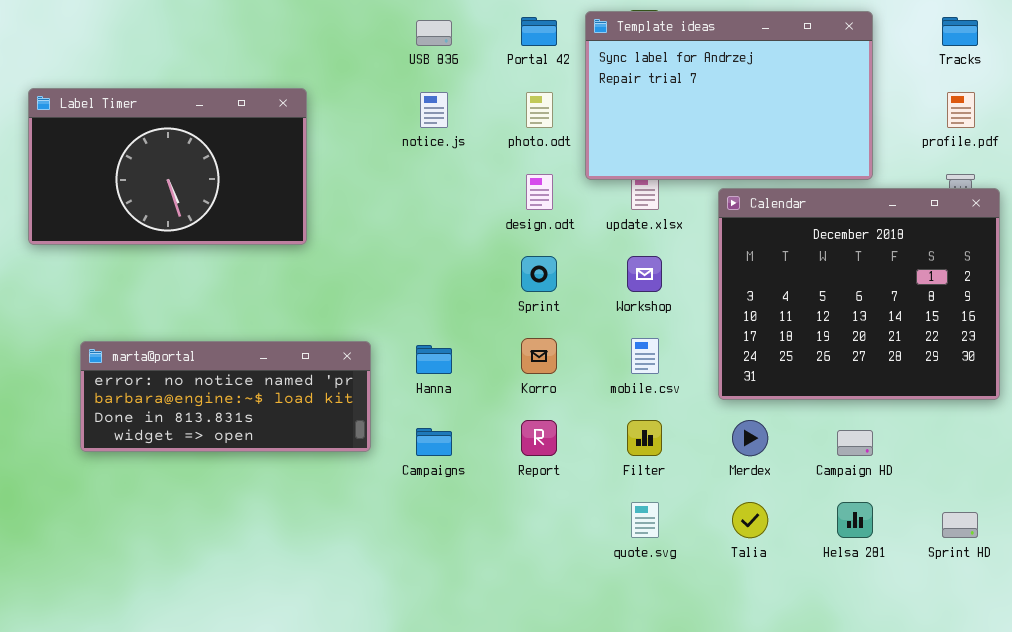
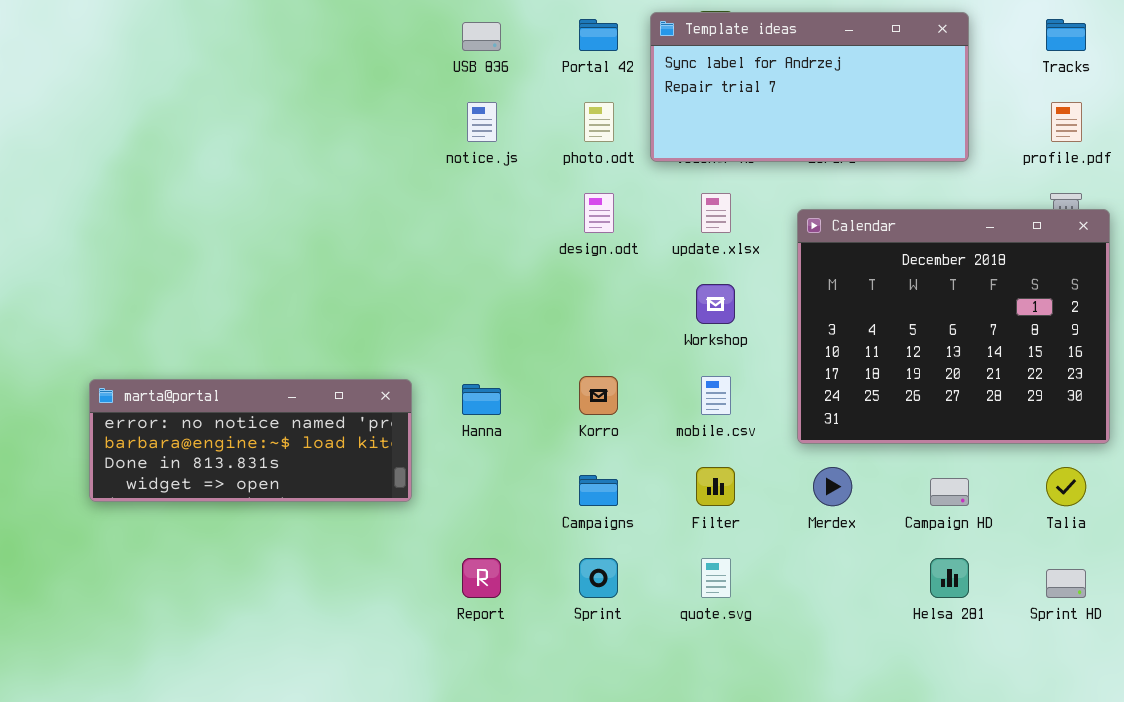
Template ideas: [585,11,873,180] -> [650,12,969,162], resized
Label Timer: [28,88,307,245] -> none, closed
Sprint: [521,256,557,292] -> [579,558,618,598], moved
Report: [521,420,557,456] -> [462,558,501,598], moved
Campaigns: [416,428,452,456] -> [579,475,618,506], moved
Talia: [732,502,768,538] -> [1046,467,1086,506], moved

